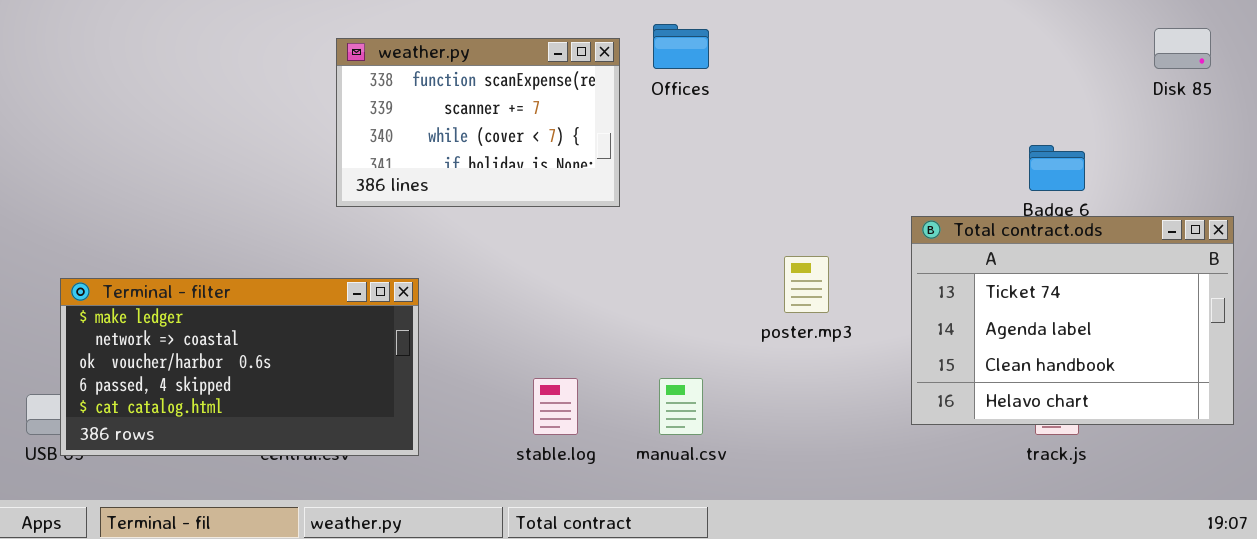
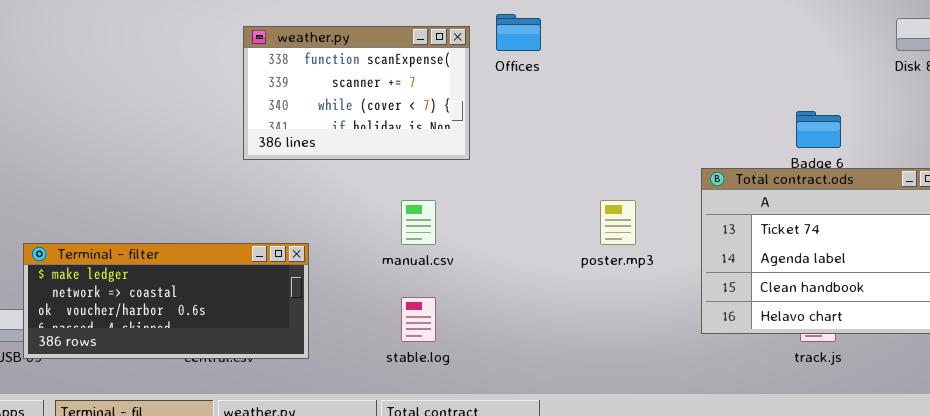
Terminal - filter: [60,278,419,456] -> [23,243,309,359], resized
manual.csv: [659,378,703,435] -> [401,200,436,245], moved

